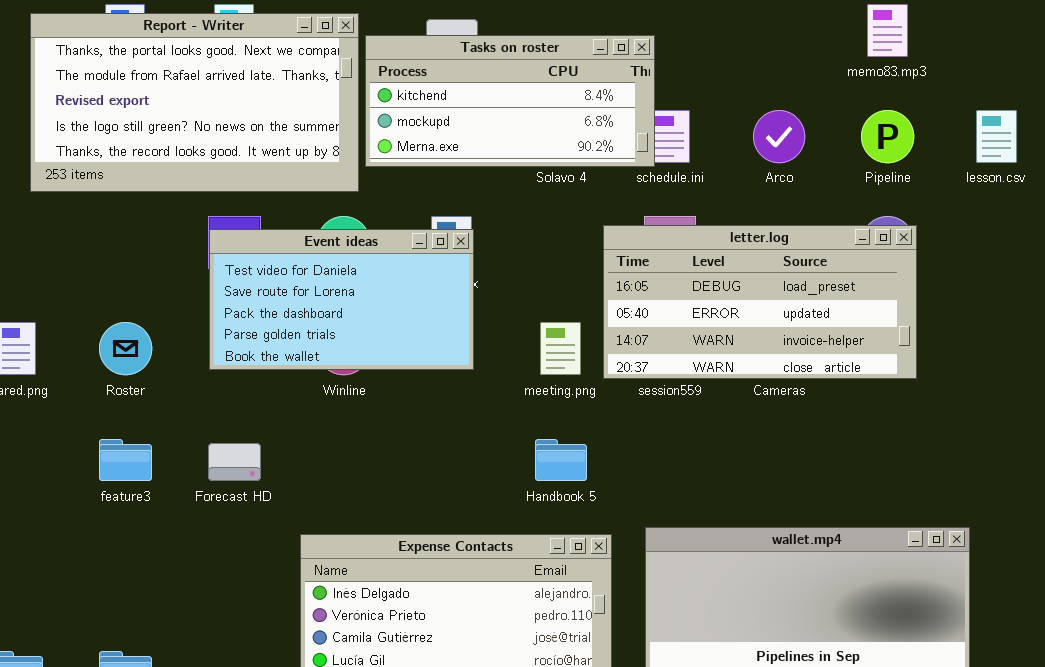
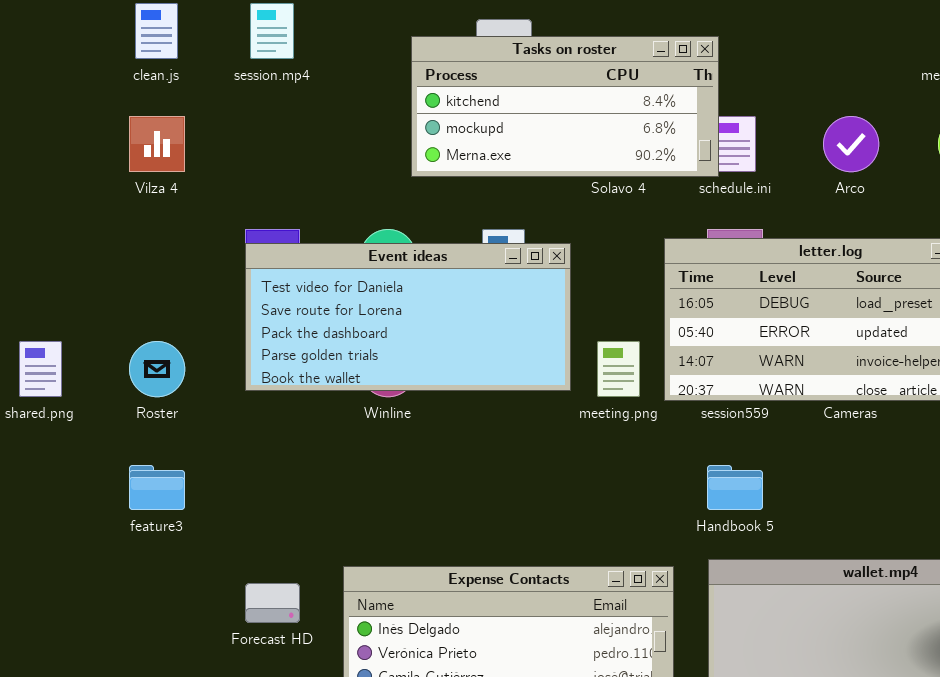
Report - Writer: [30,13,359,192] -> none, closed
Event ideas: [209,229,474,370] -> [245,243,571,391], resized
Handbook 5: [535,439,587,481] -> [707,465,763,510], moved
Forecast HD: [208,443,261,481] -> [245,583,300,623], moved

